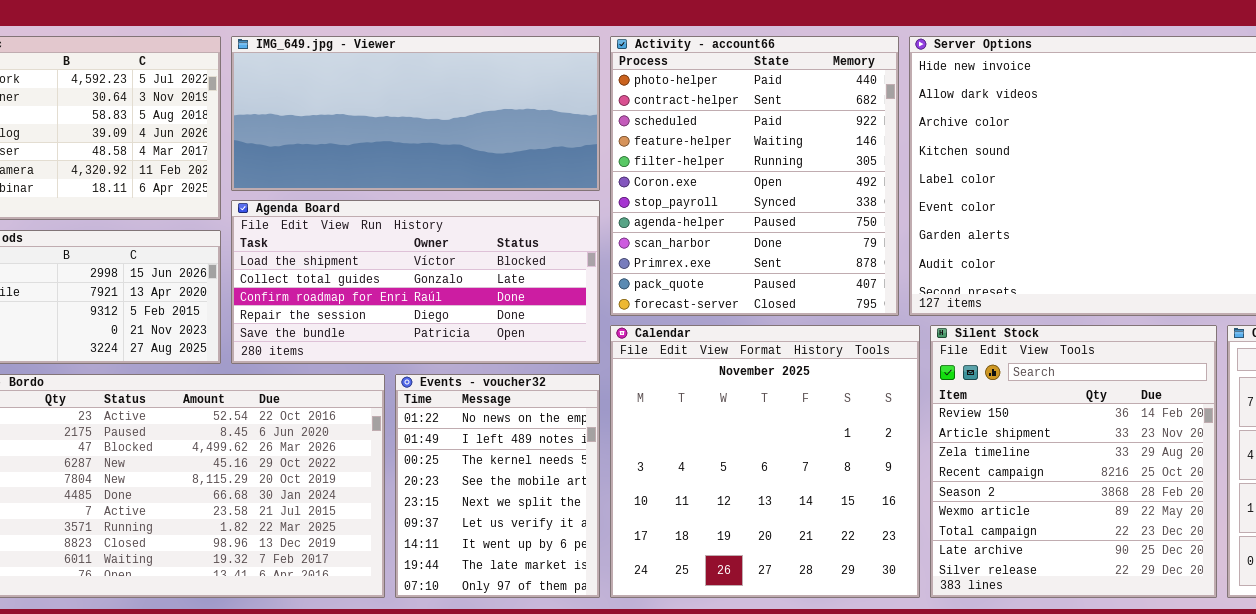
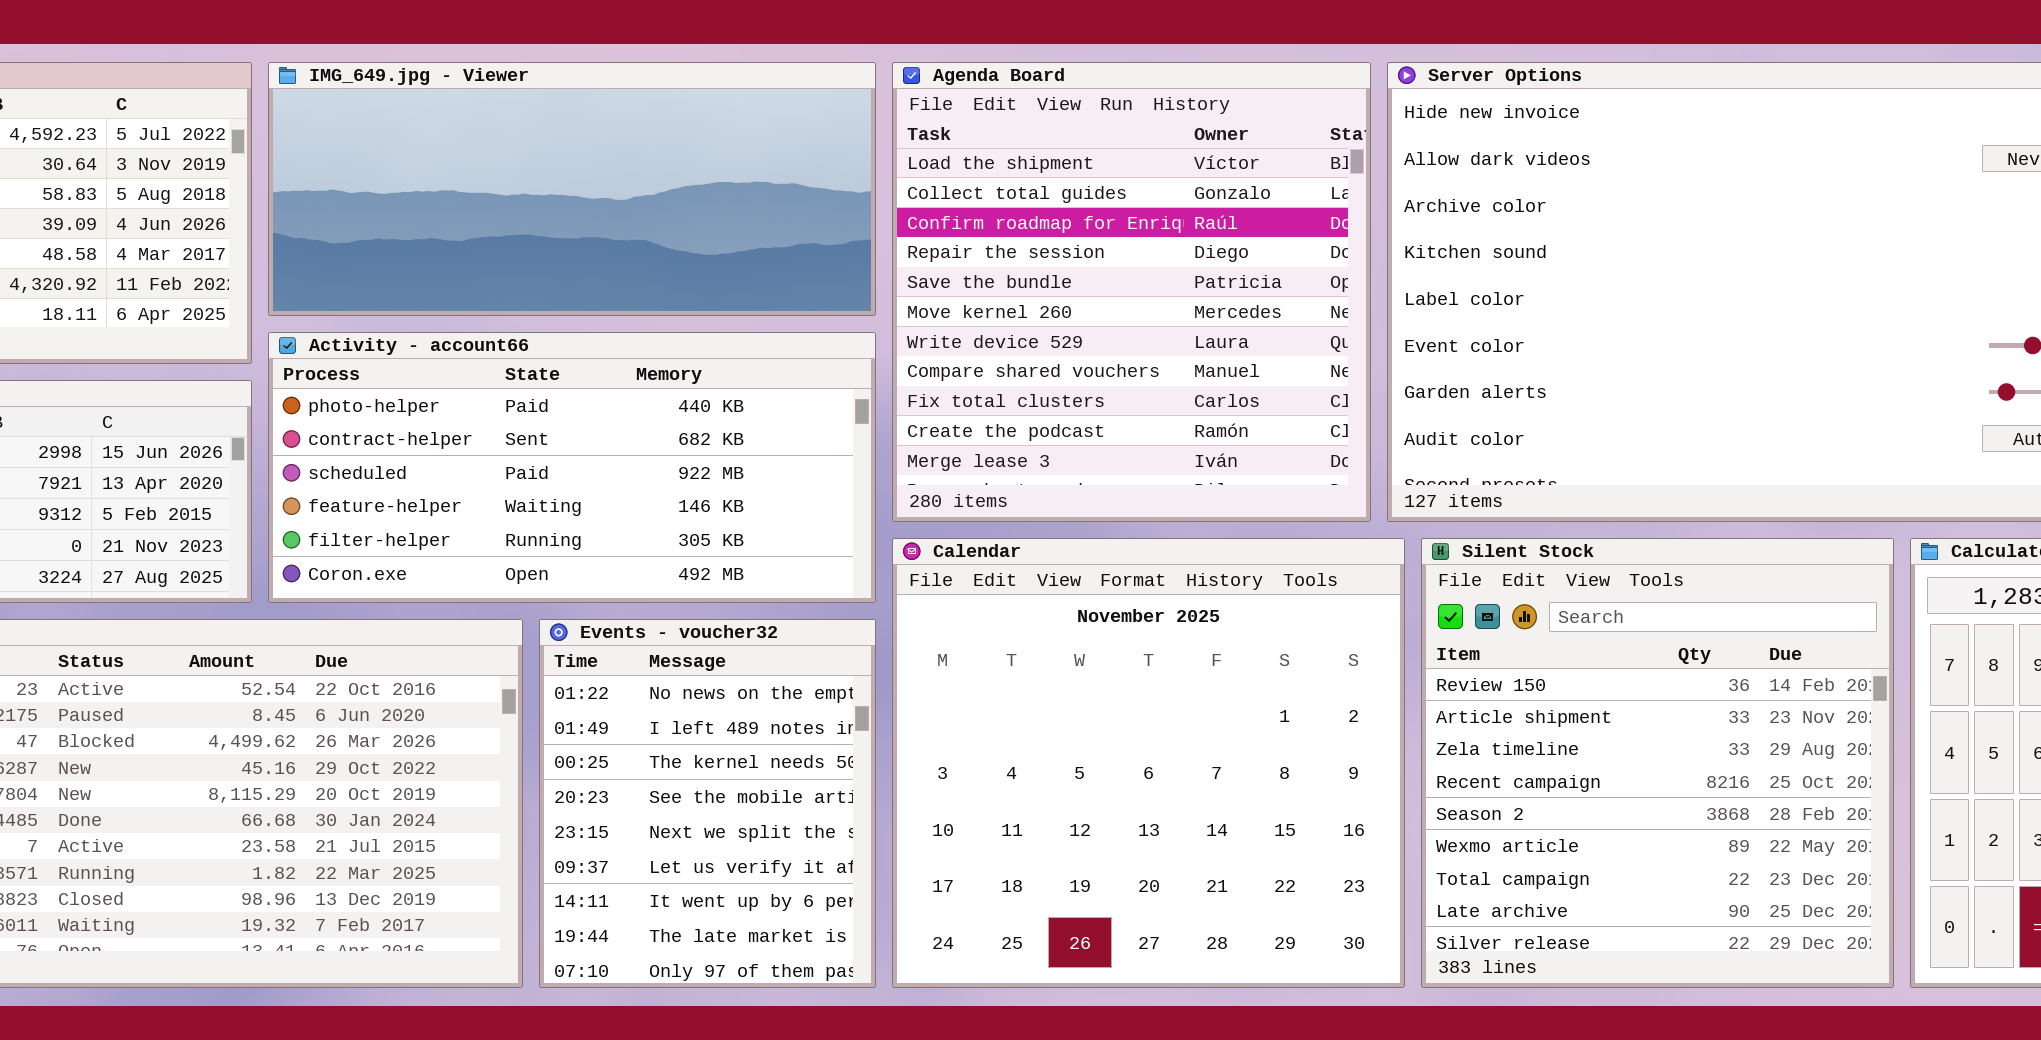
Activity - account66: [610,36,899,316] -> [268,332,876,603], moved, resized
Agenda Board: [231,200,600,364] -> [892,62,1371,522], moved, resized

